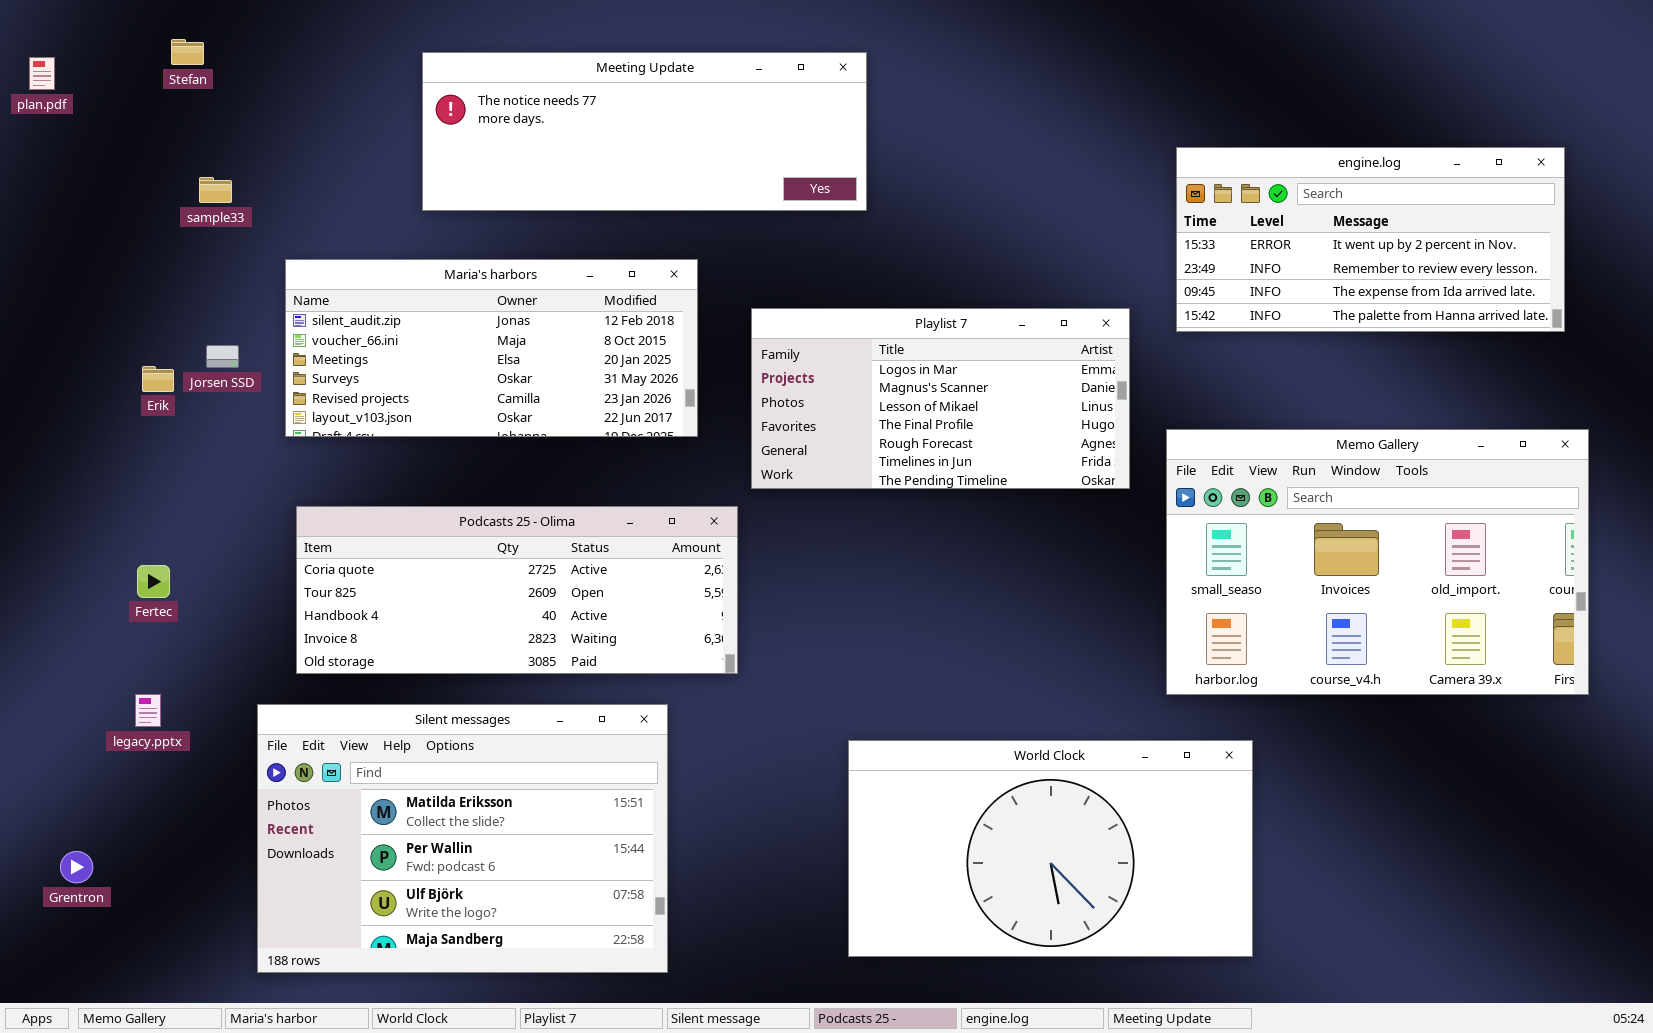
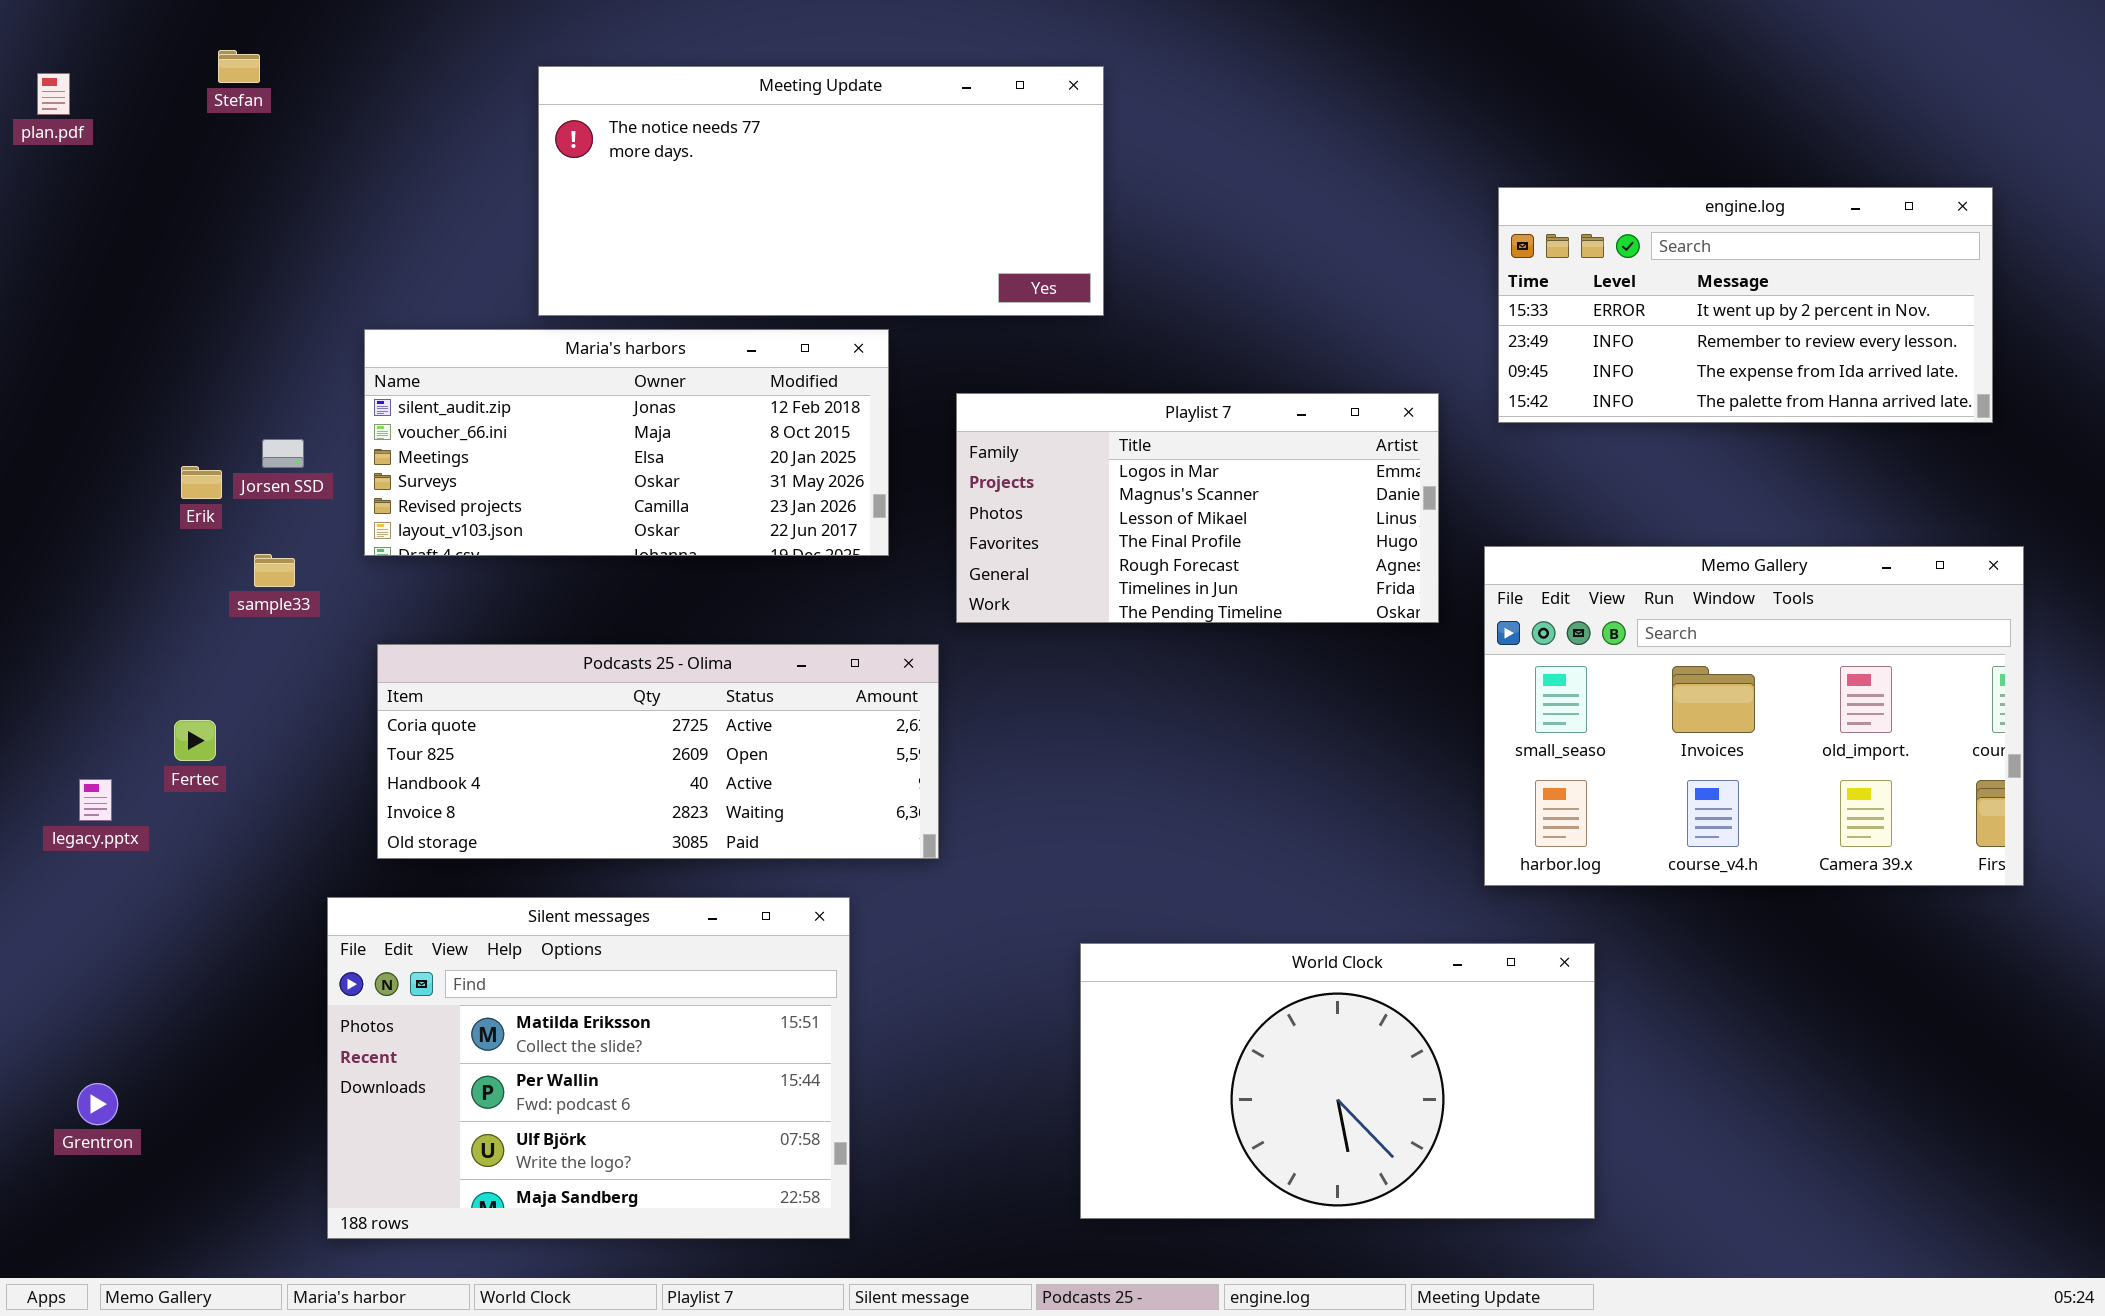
Meeting Update: [422,52,867,211] -> [538,66,1104,316], resized
sample33: [199,177,232,203] -> [254,554,295,587], moved
legacy.pptx: [135,694,161,727] -> [79,779,112,821], moved

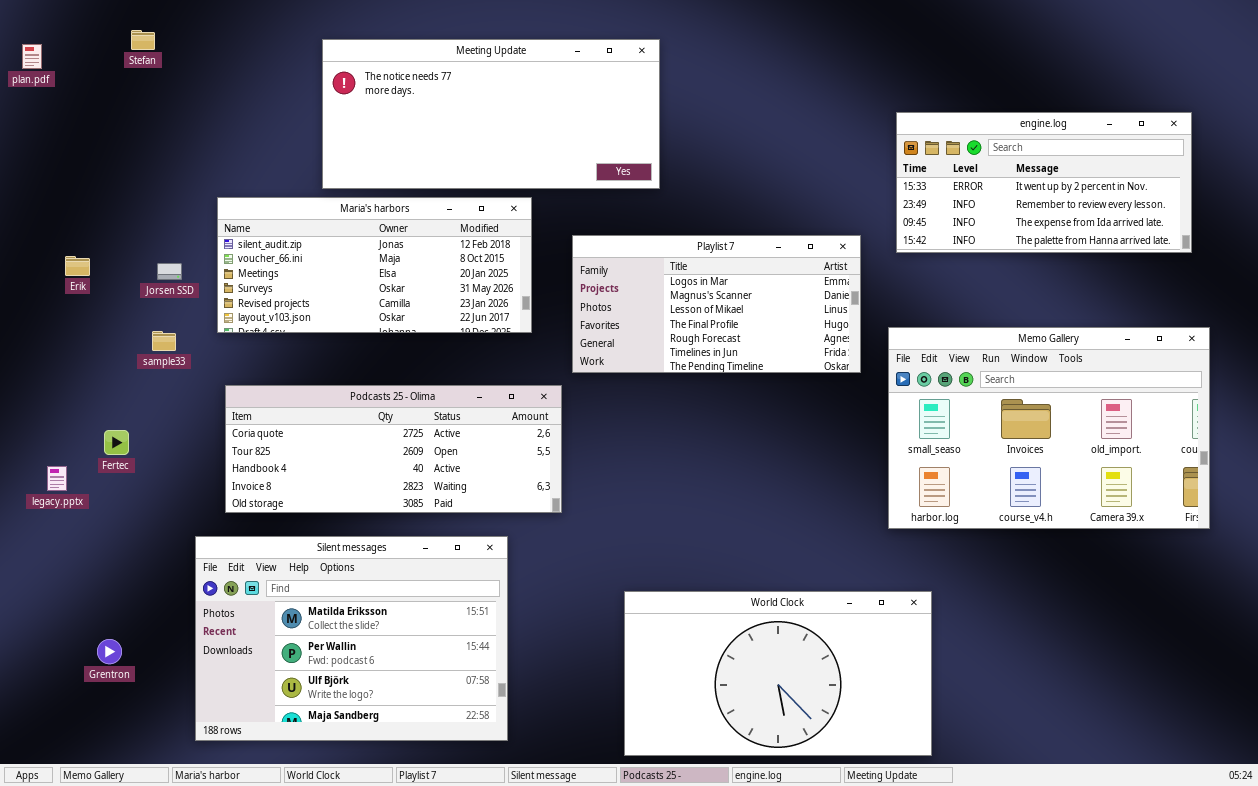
Erik: [181,466,222,499] -> [65,256,90,276], moved
World Clock: [1080,943,1595,1219] -> [624,591,932,756], moved
Grentron: [77,1083,118,1125] -> [97,639,122,664], moved

